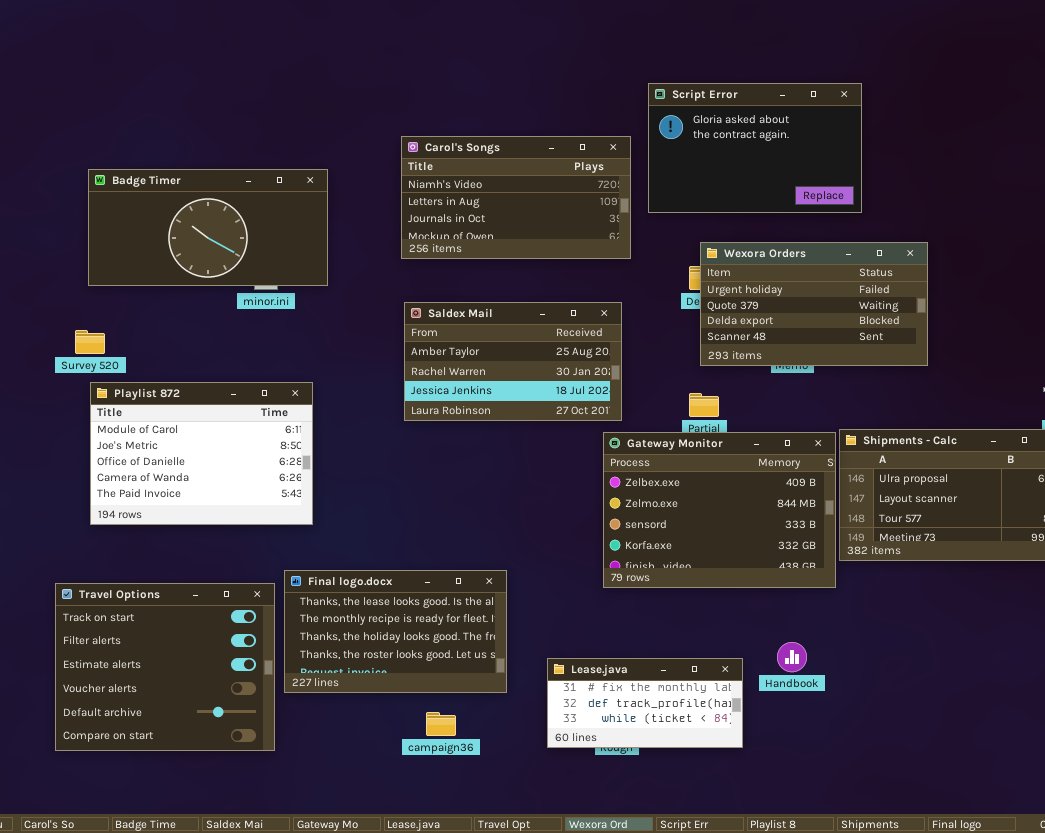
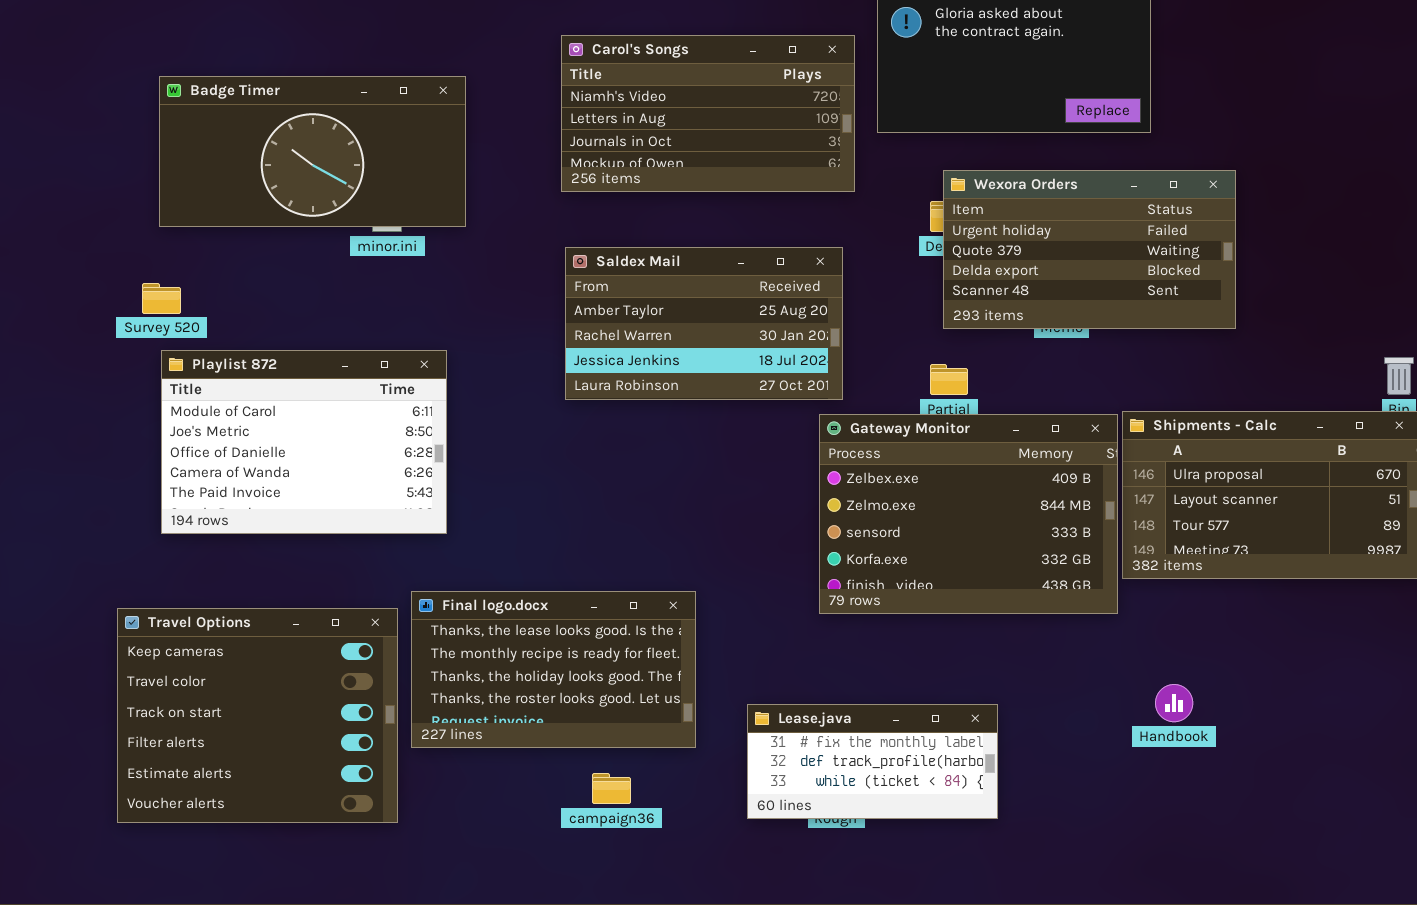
Travel Options: [55,583,275,751] -> [117,608,398,823], scrolled up 2 rows
Handbook: [777,642,807,672] -> [1155,684,1193,722], moved

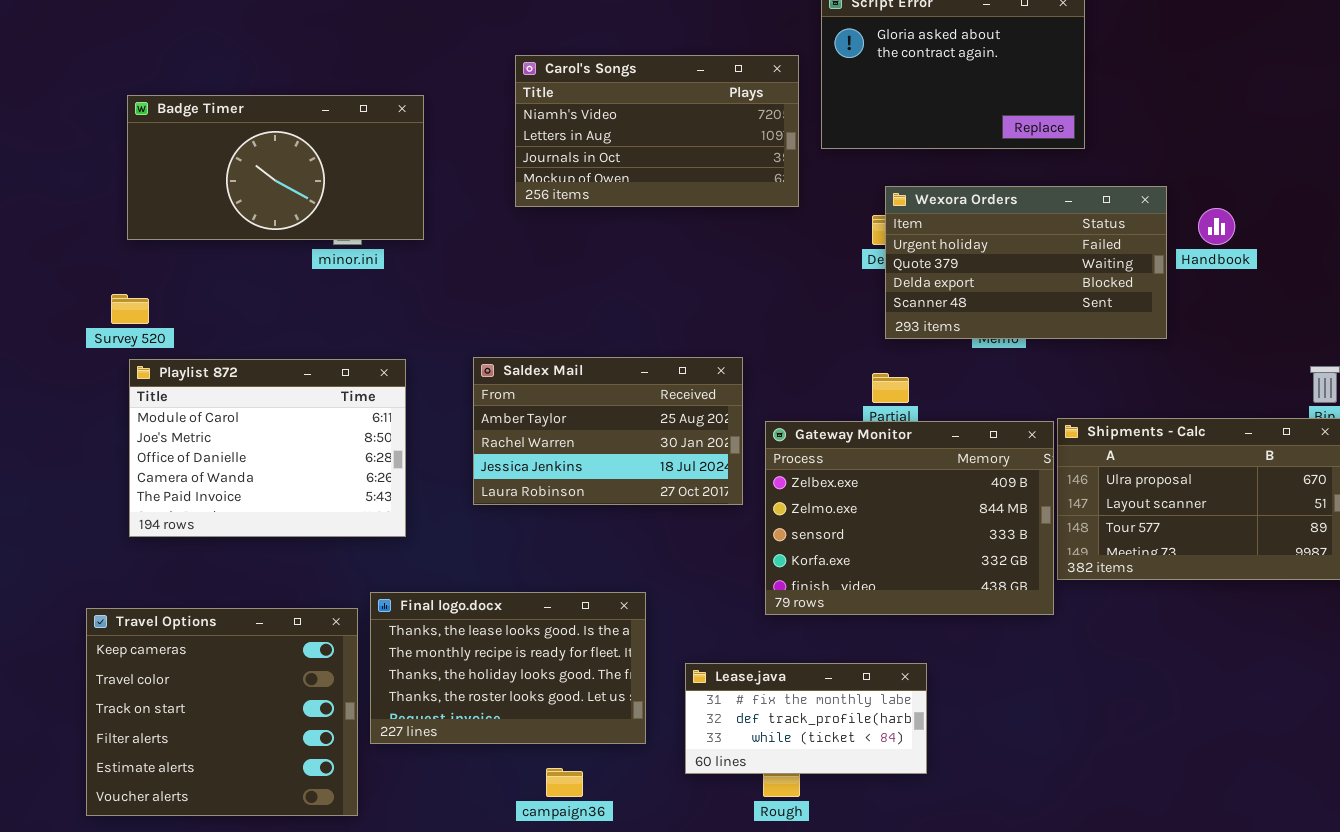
Saldex Mail: [565,247,843,400] -> [473,357,743,505], moved
Handbook: [1155,684,1193,722] -> [1198,208,1235,245], moved
Lease.java: [747,704,998,819] -> [685,663,927,774], moved

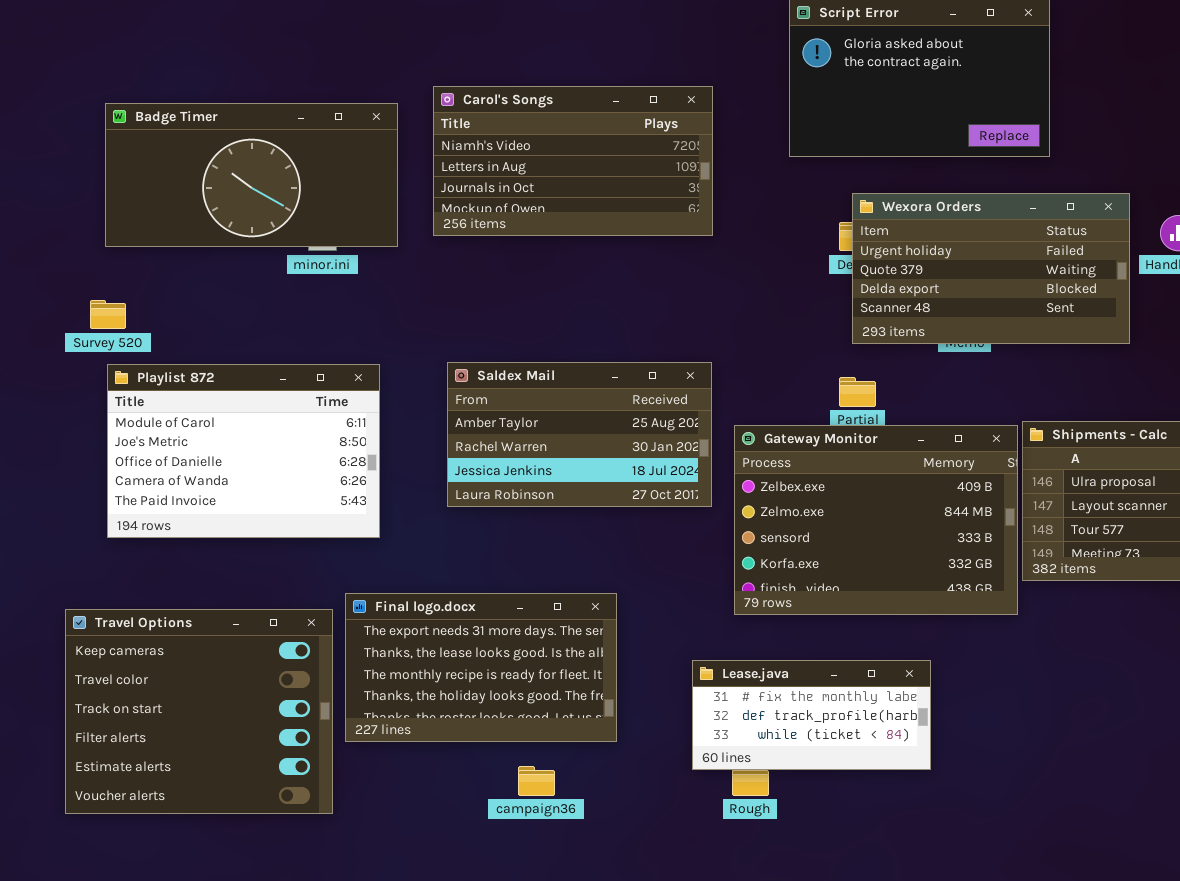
Carol's Songs: [515,55,799,207] -> [433,86,713,236], moved
Final logo.docx: [370,592,646,744] -> [345,593,617,742], scrolled up 1 row
Lease.java: [685,663,927,774] -> [692,660,931,770], moved

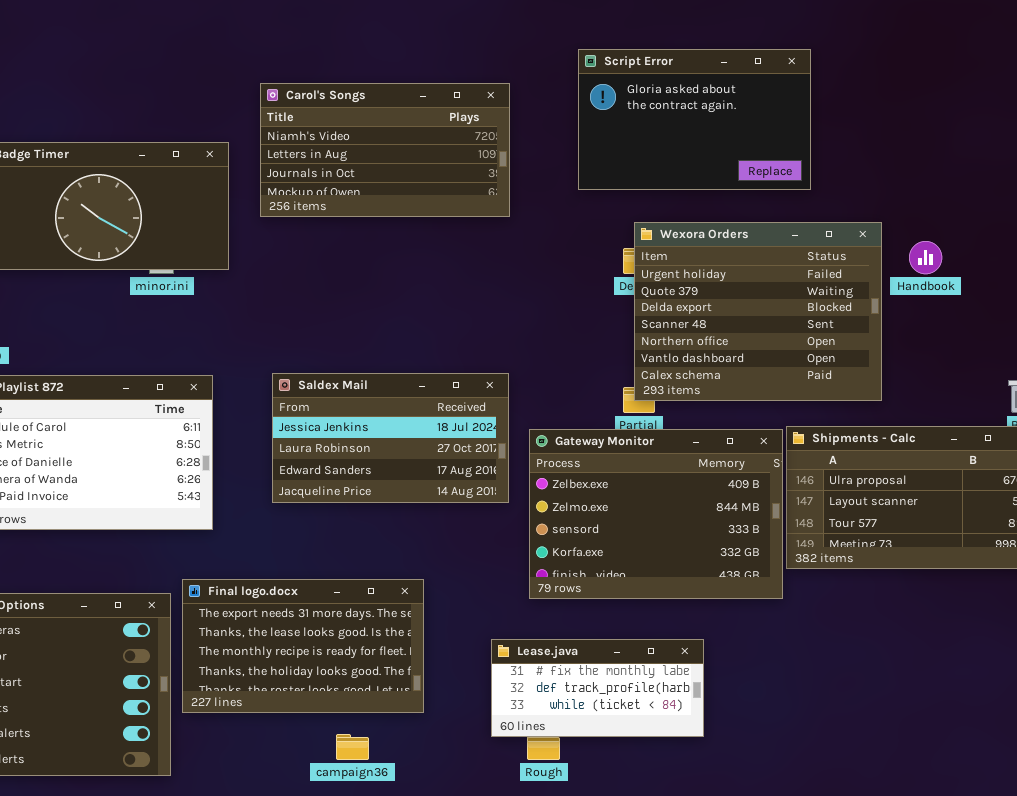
Carol's Songs: [433,86,713,236] -> [260,83,510,217], moved
Wexora Orders: [852,193,1130,344] -> [634,222,882,401], resized
Saldex Mail: [447,362,712,507] -> [272,373,509,503], scrolled down 2 rows

